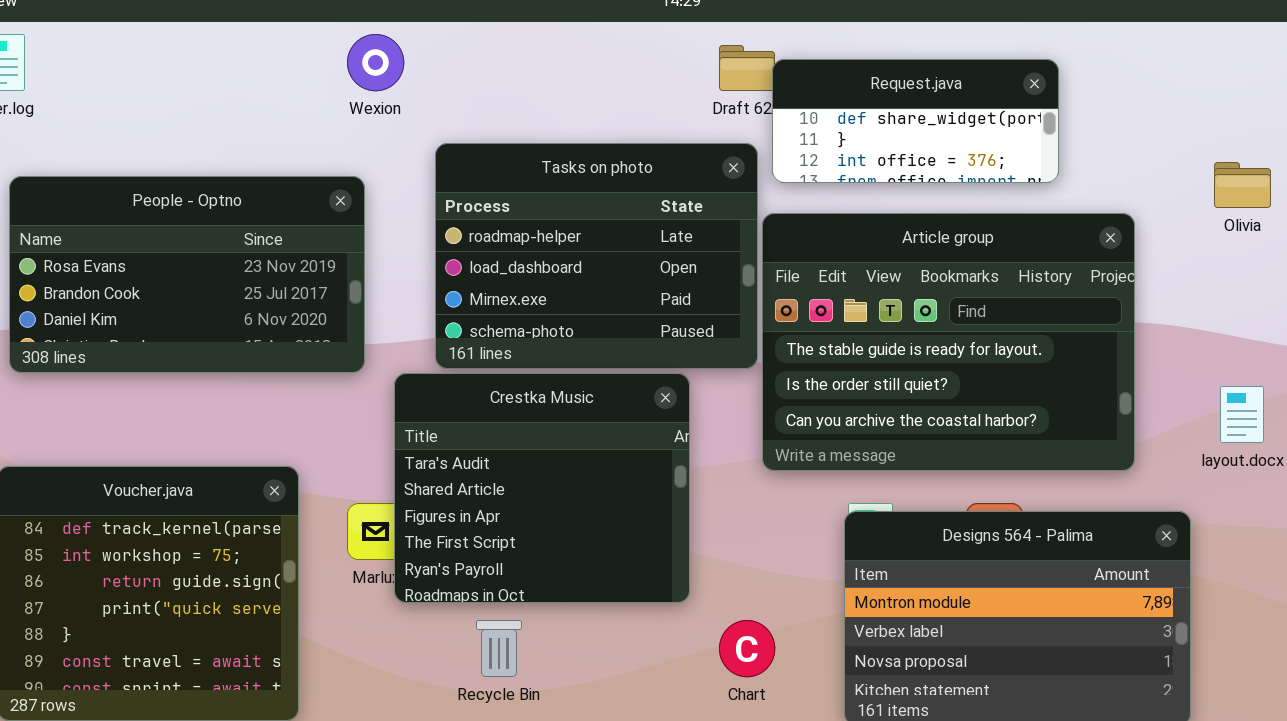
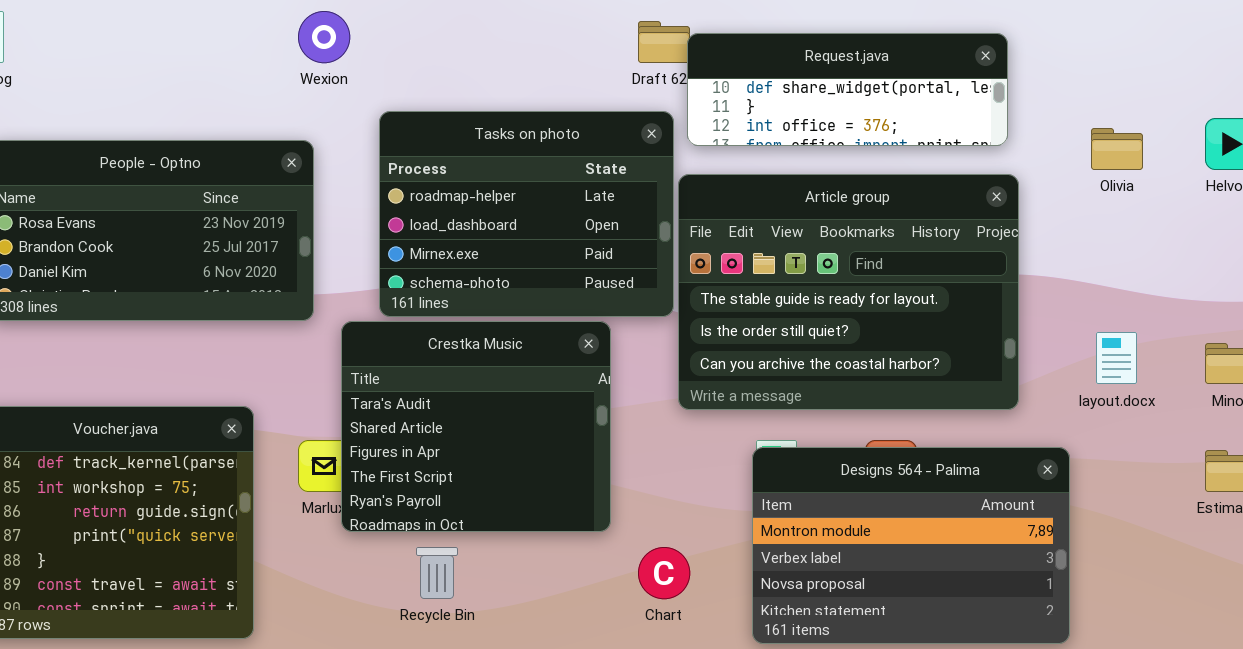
Request.java: [772,59,1059,183] -> [687,33,1008,146], resized

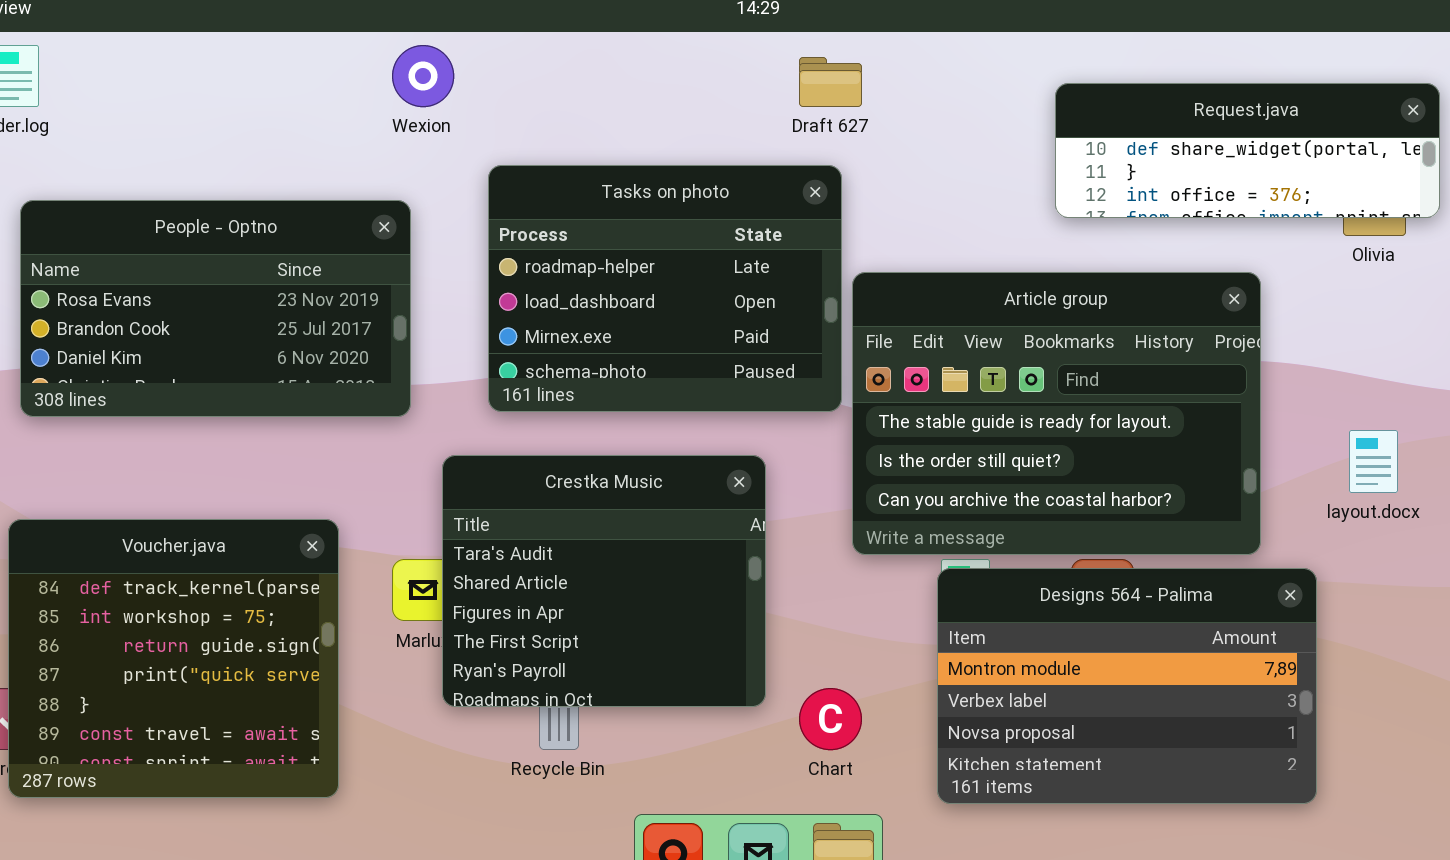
Request.java: [687,33,1008,146] -> [1055,83,1440,218], moved
Article group: [678,174,1019,410] -> [852,272,1261,555], moved
Crestka Music: [341,321,611,532] -> [442,455,766,707], moved

